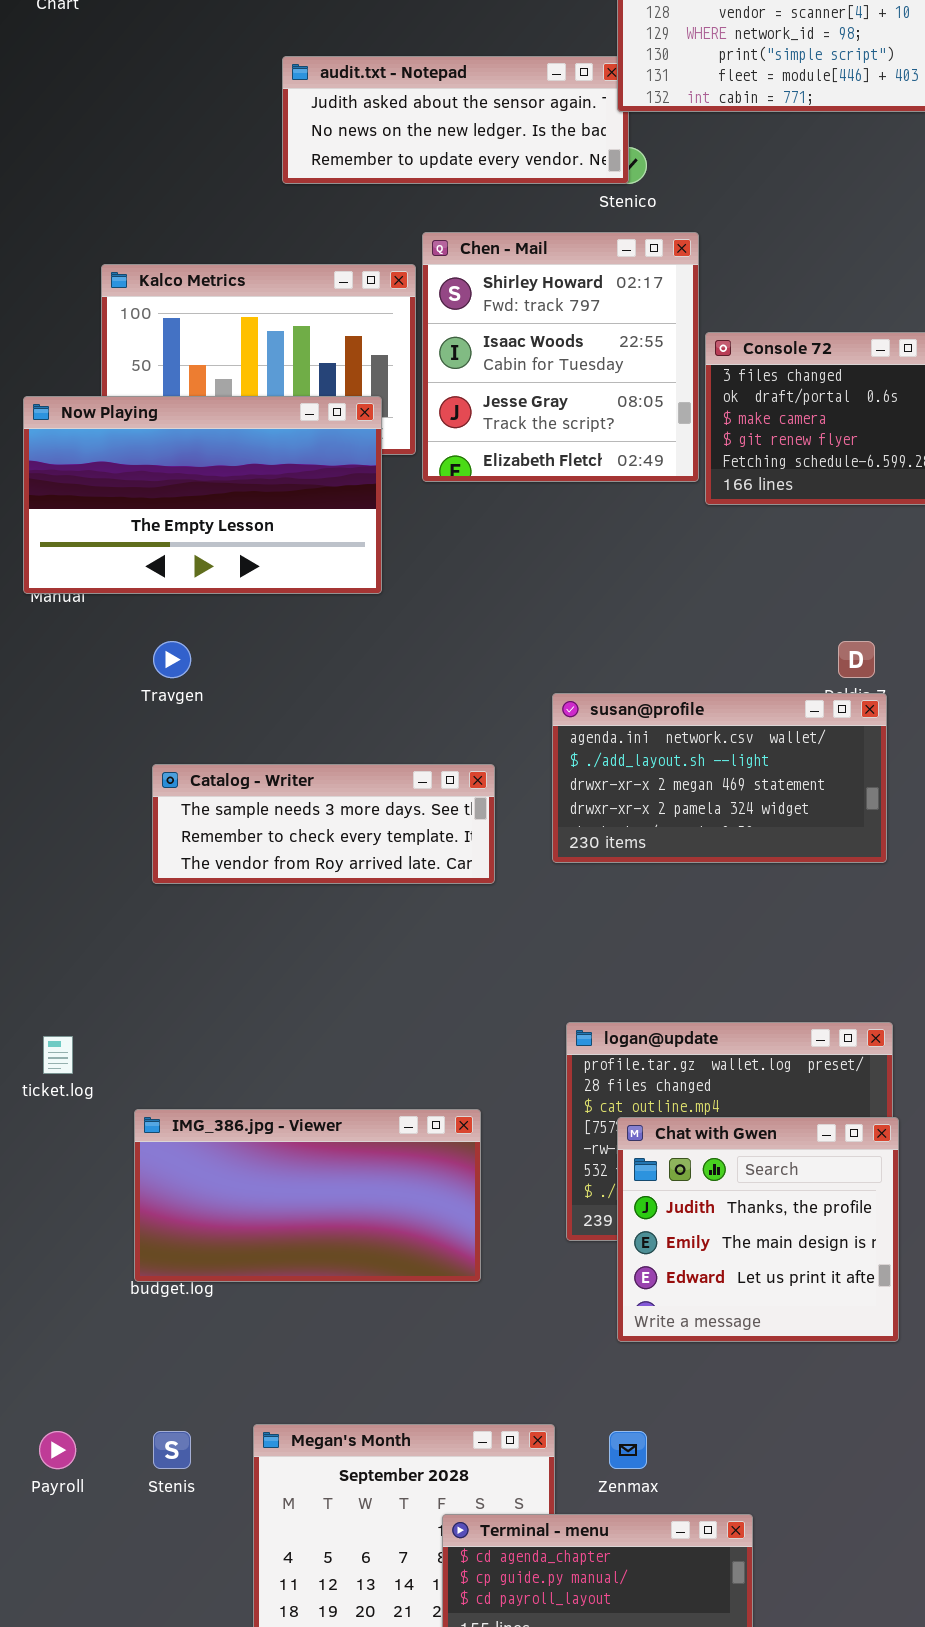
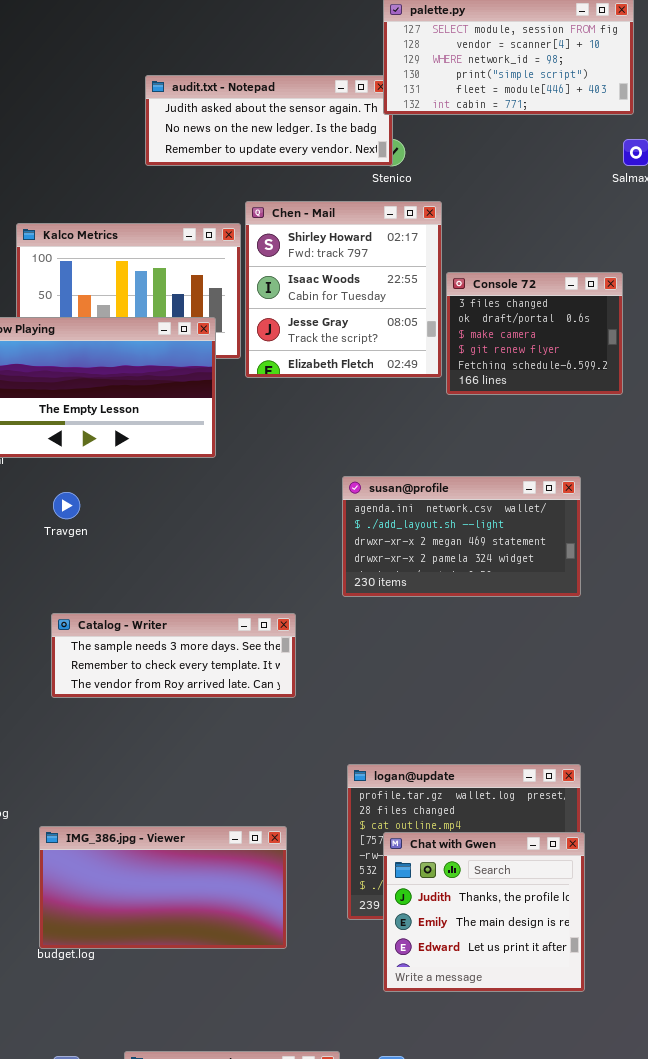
susan@profile: [552,693,887,863] -> [342,476,581,597], moved
Catalog - Writer: [152,764,495,884] -> [51,613,296,698], moved

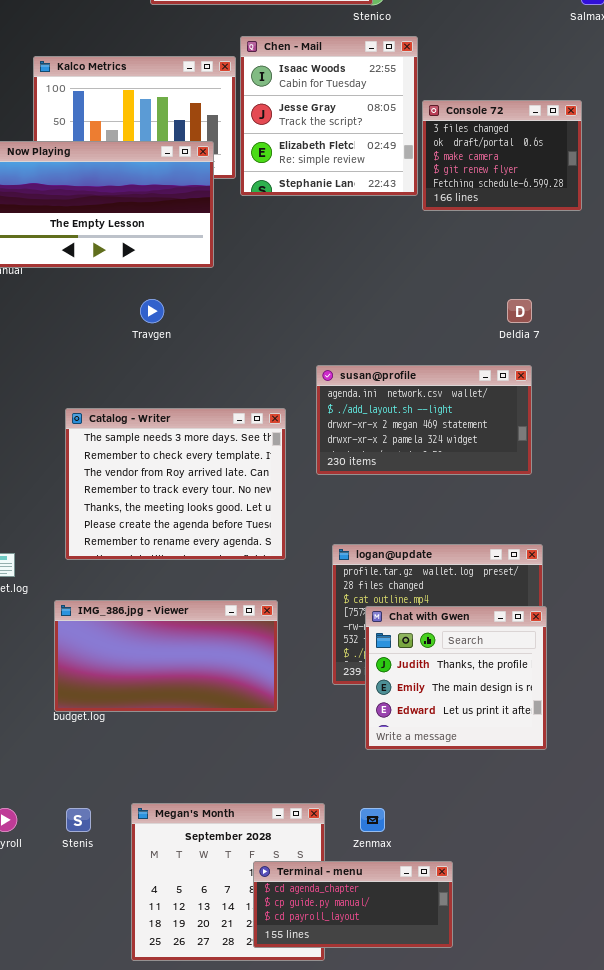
Chen - Mail: [245,201,442,378] -> [240,36,418,196], scrolled down 1 row
susan@profile: [342,476,581,597] -> [316,365,532,475], moved
Travgen: [53,492,80,519] -> [140,299,164,323], moved
Catalog - Writer: [51,613,296,698] -> [65,408,286,560], resized

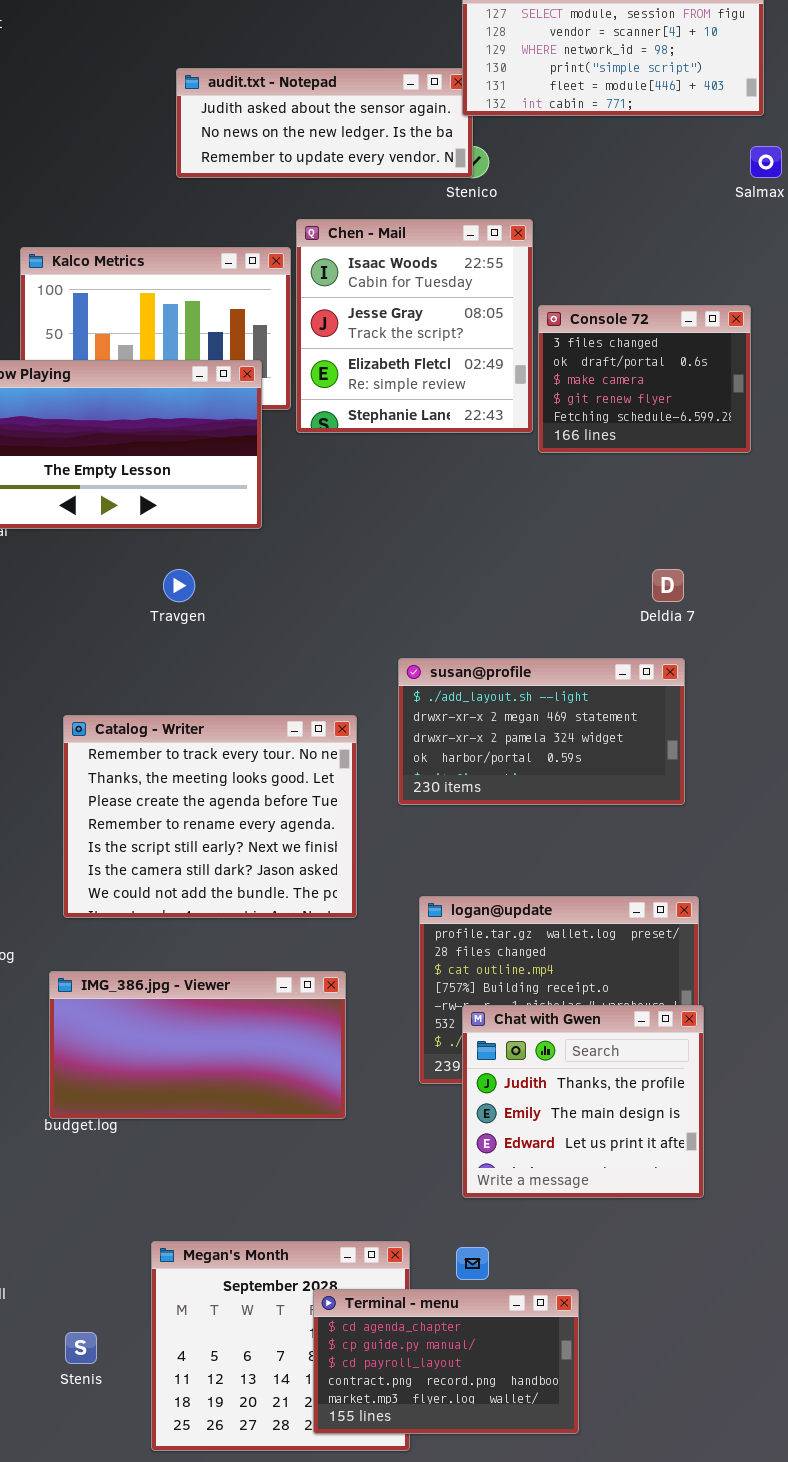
susan@profile: [316,365,532,475] -> [398,658,685,805], scrolled down 1 row
Catalog - Writer: [65,408,286,560] -> [63,715,357,918], scrolled down 3 rows
Chat with Gwen: [365,606,547,750] -> [462,1005,704,1198], moved
Stenis: [66,808,91,832] -> [65,1332,97,1364], moved
Terminal - menu: [253,861,453,948] -> [313,1289,579,1434], resized

